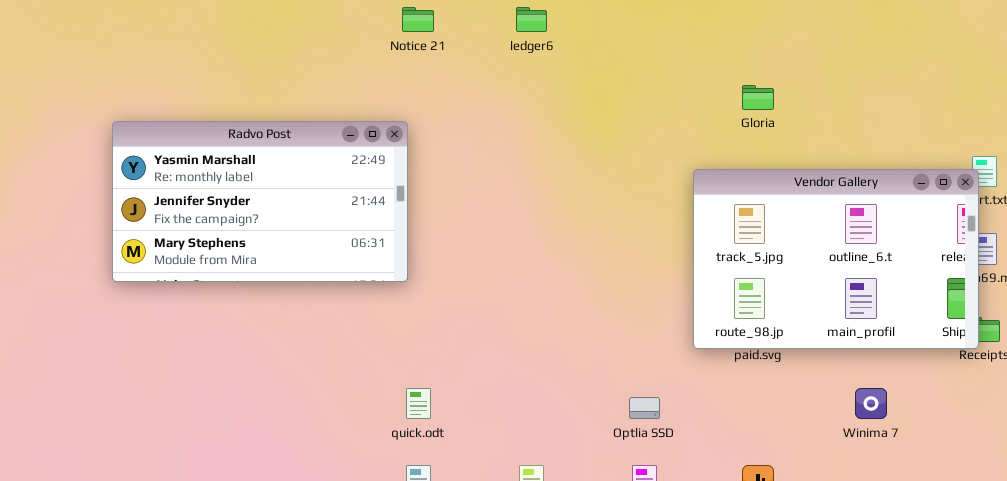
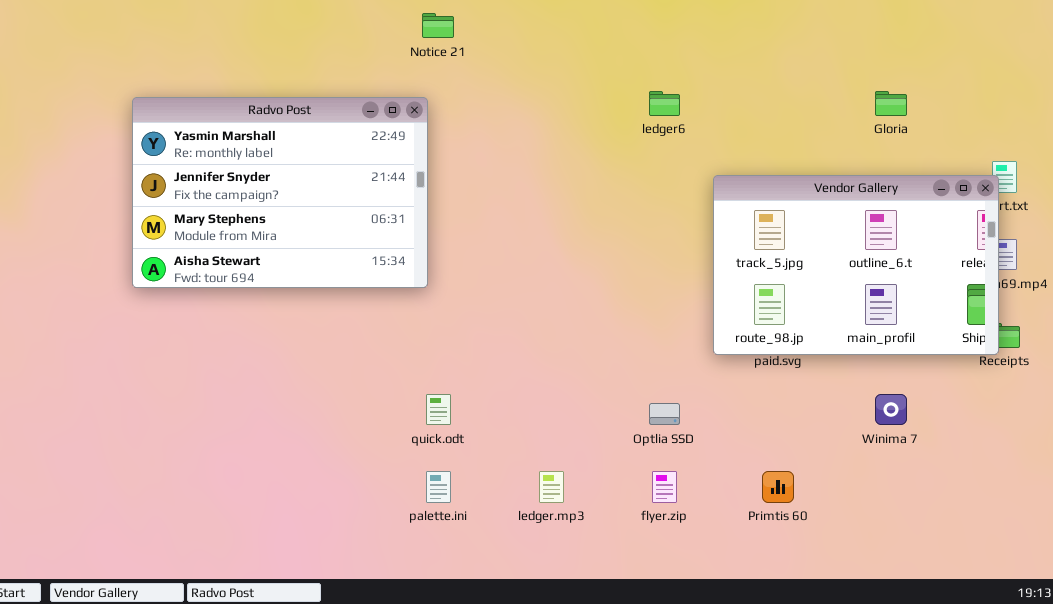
ledger6: [516,7,547,32] -> [649,91,680,116], moved
Gloria: [742,85,774,110] -> [875,91,907,116], moved
Radvo Post: [112,121,408,282] -> [132,97,428,288], resized

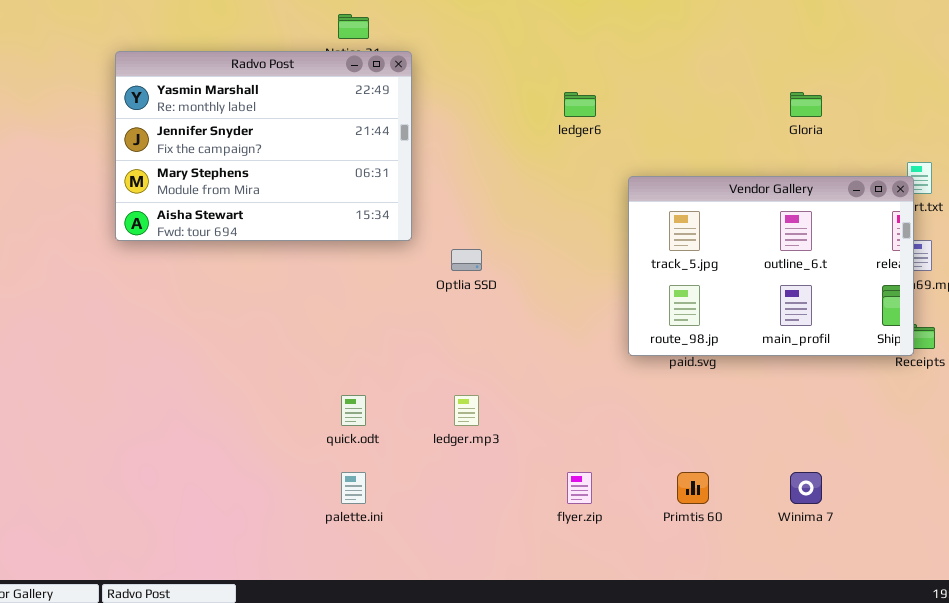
Radvo Post: [132,97,428,288] -> [115,51,412,241], moved
Winima 7: [875,394,907,425] -> [790,472,822,504], moved
Optlia SSD: [649,403,680,425] -> [451,249,482,271], moved
ledger.mp3: [539,471,564,503] -> [454,395,479,426], moved

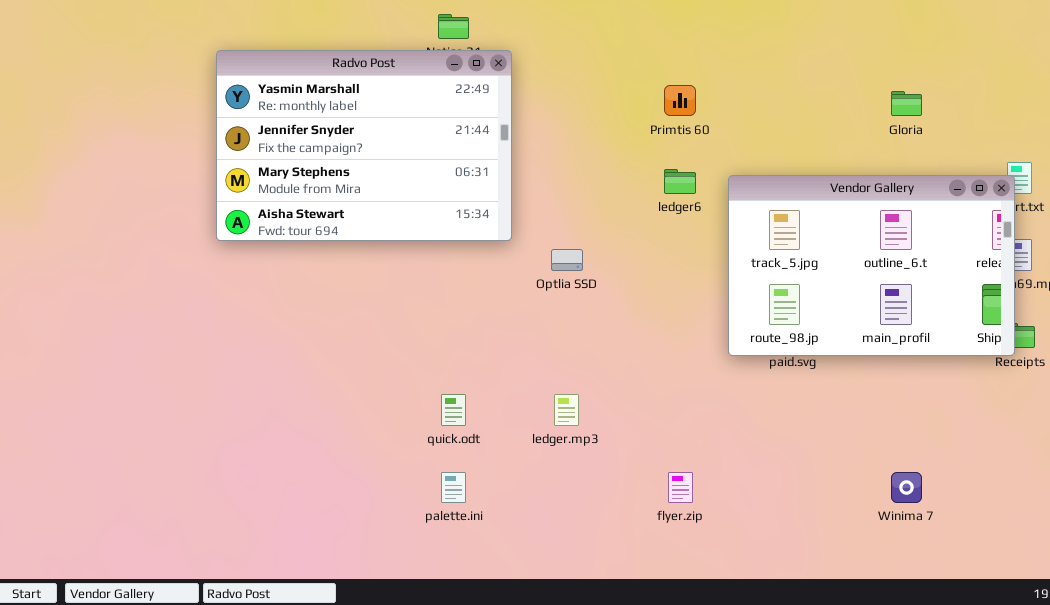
ledger6: [564,92,596,117] -> [664,169,696,194], moved
Primtis 60: [677,472,709,504] -> [664,85,696,116], moved

